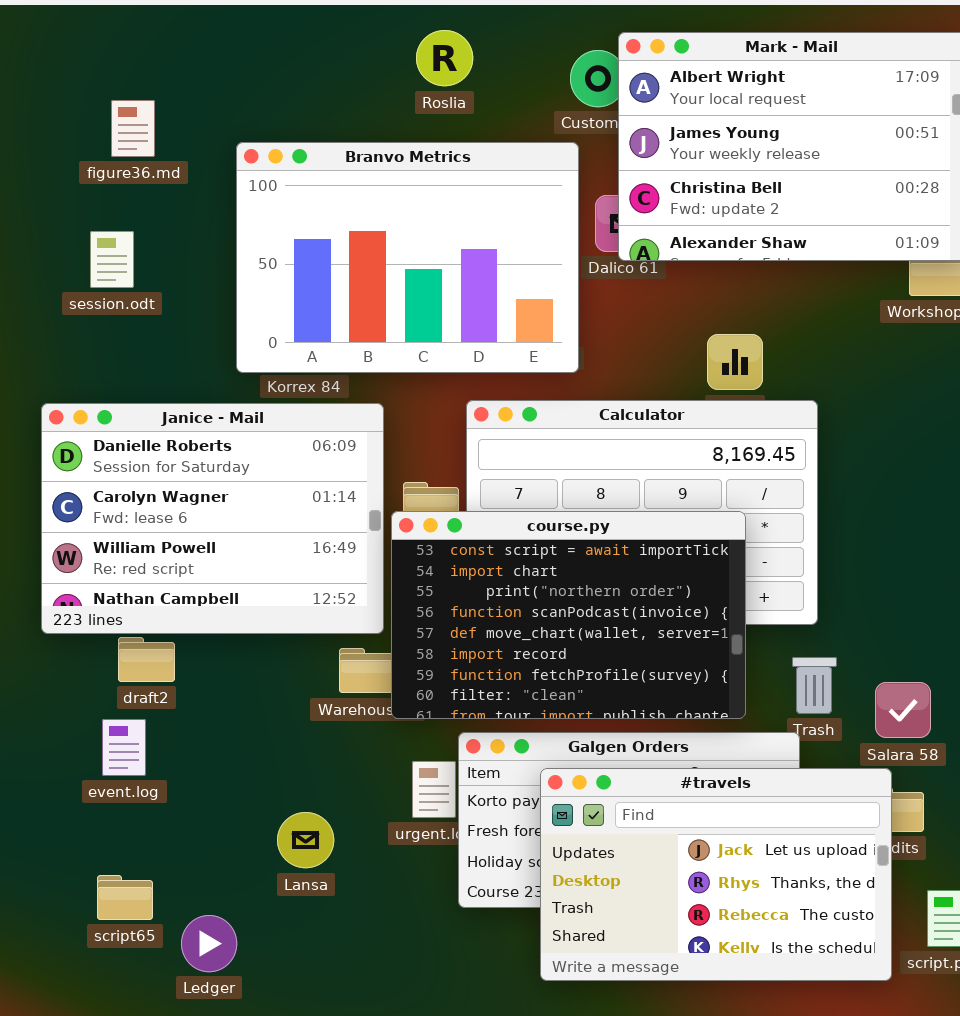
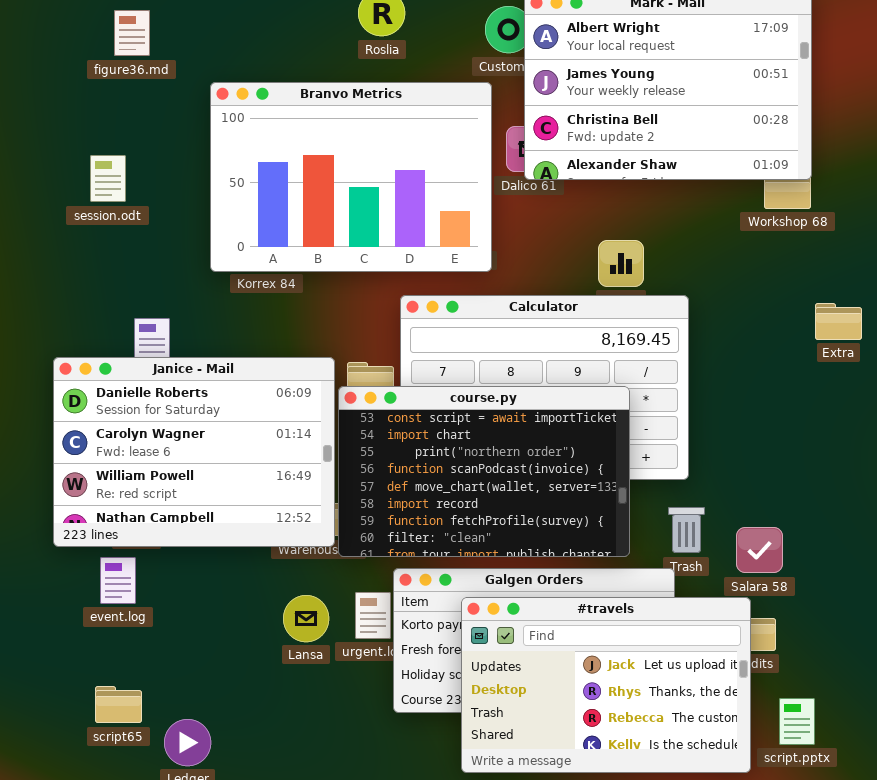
figure36.md: [111,100,155,157] -> [114,10,150,56], moved
Janice - Mail: [41,403,384,634] -> [53,357,335,547], moved
Lansa: [277,812,334,868] -> [283,595,329,642], moved

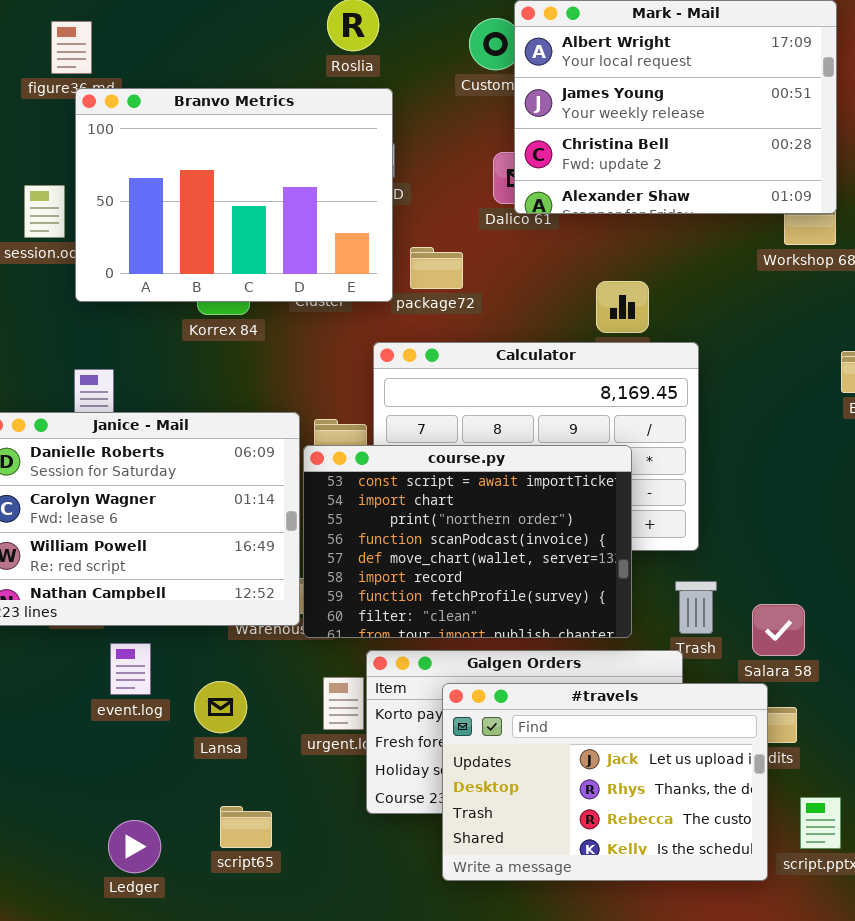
Branvo Metrics: [210,82,492,272] -> [75,88,393,302], moved
event.log: [100,557,136,604] -> [110,643,151,695], moved
Lansa: [283,595,329,642] -> [194,681,247,733], moved
script65: [95,686,142,723] -> [220,806,272,848], moved

